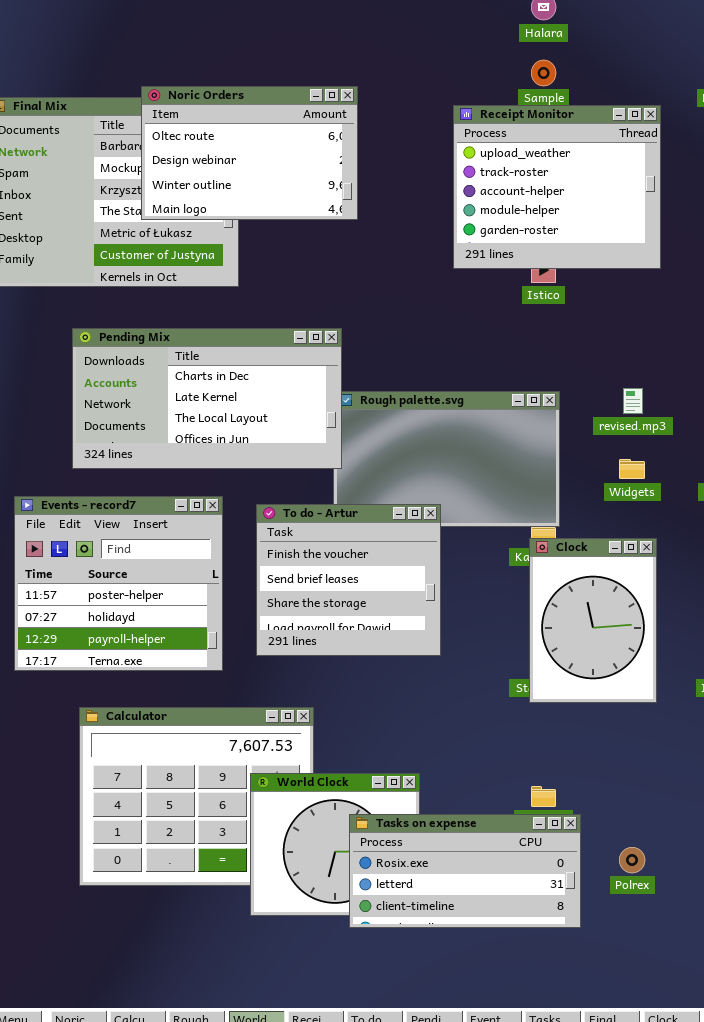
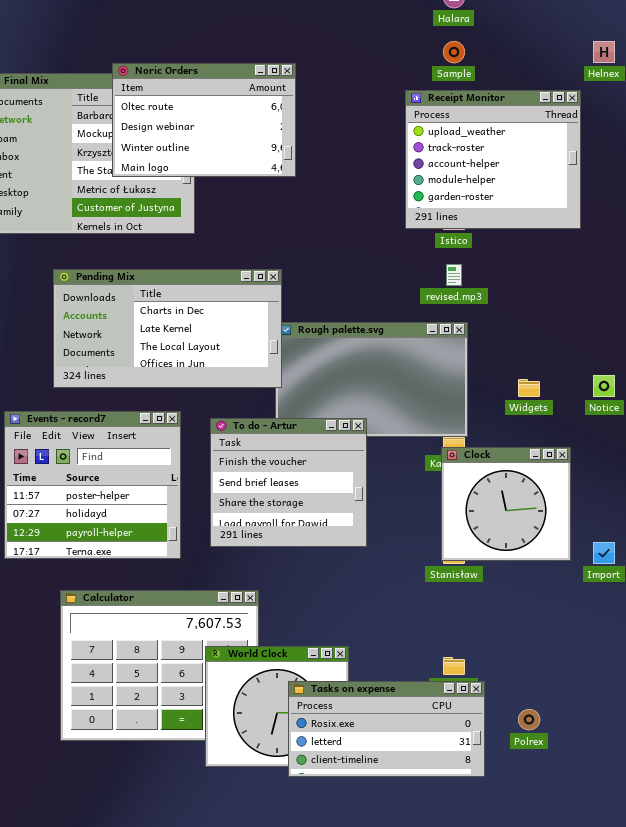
Receipt Monitor: [453,105,661,269] -> [405,90,581,229], moved
revised.mp3: [623,388,643,414] -> [446,264,462,286], moved
Clock: [529,538,657,703] -> [441,447,571,561], resized

